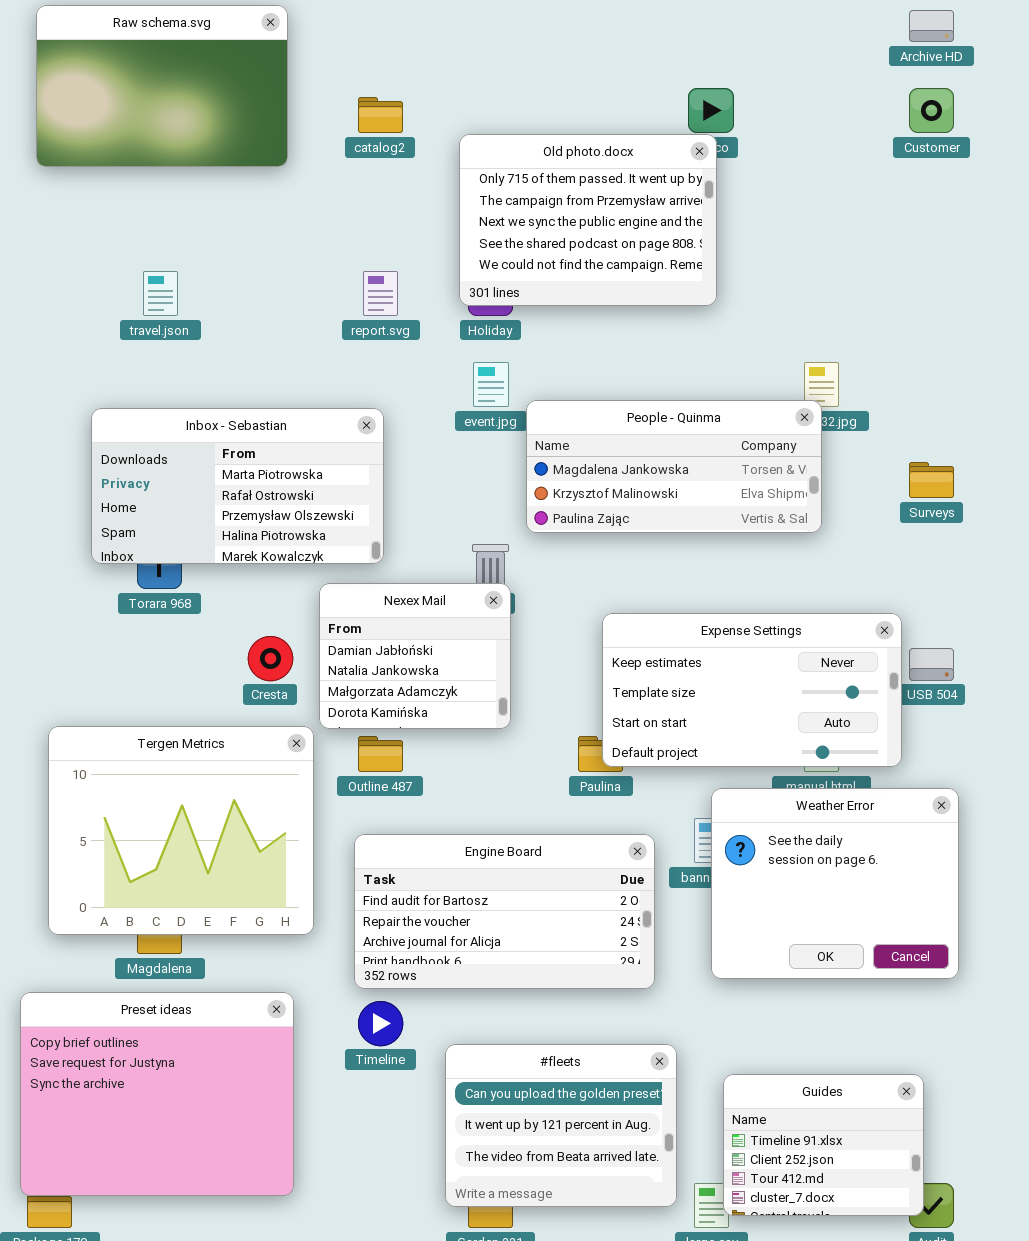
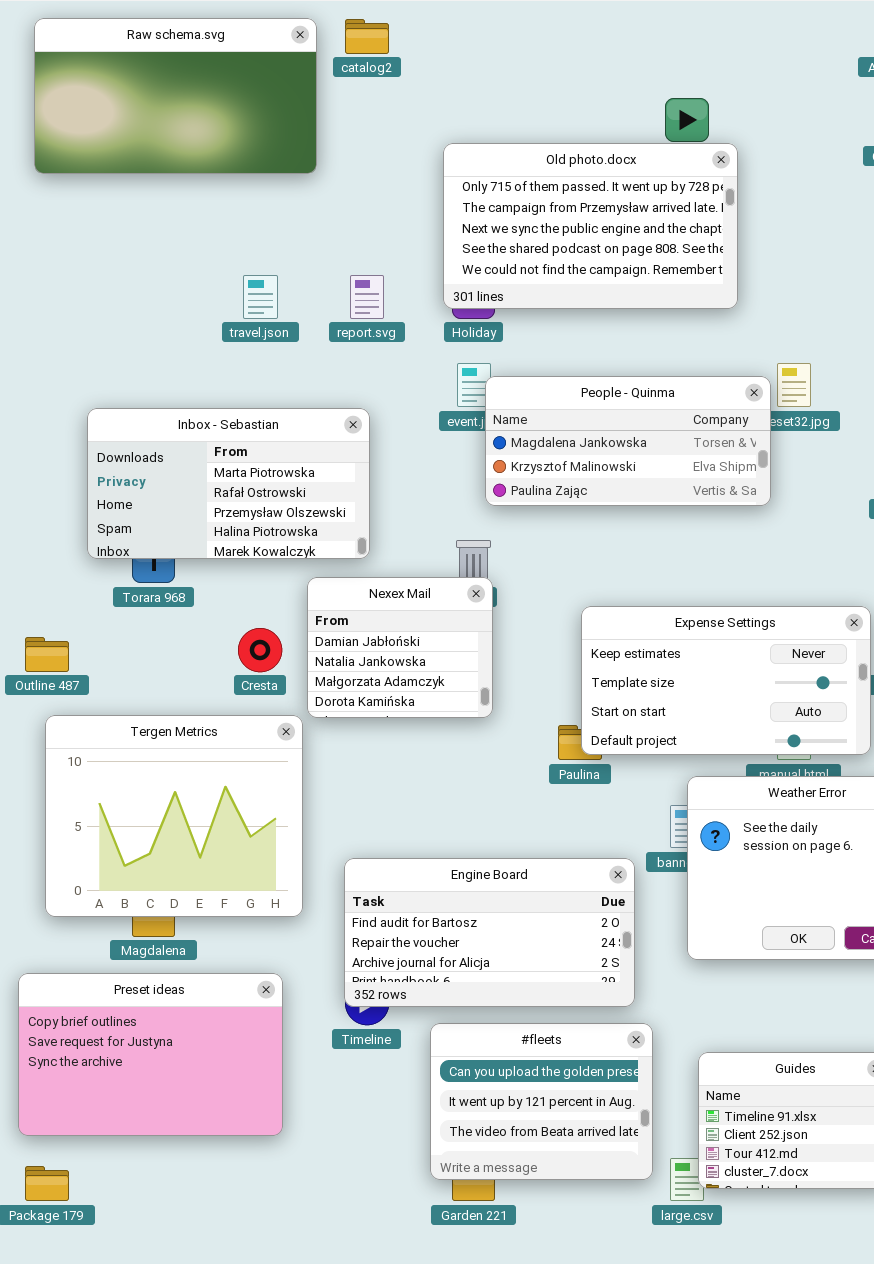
Raw schema.svg: [36,5,288,167] -> [34,18,317,174], resized
catalog2: [358,97,403,133] -> [345,19,389,54], moved
Old photo.docx: [459,134,717,306] -> [443,143,738,309], resized
travel.json: [143,271,178,316] -> [243,275,278,319], moved
People - Quinma: [526,400,822,533] -> [485,376,771,506], moved
Outline 487: [358,736,403,772] -> [25,637,69,672], moved
Engine Board: [354,834,655,989] -> [344,858,635,1007], moved
Preset ideas: [20,992,294,1196] -> [18,973,283,1136], resized

